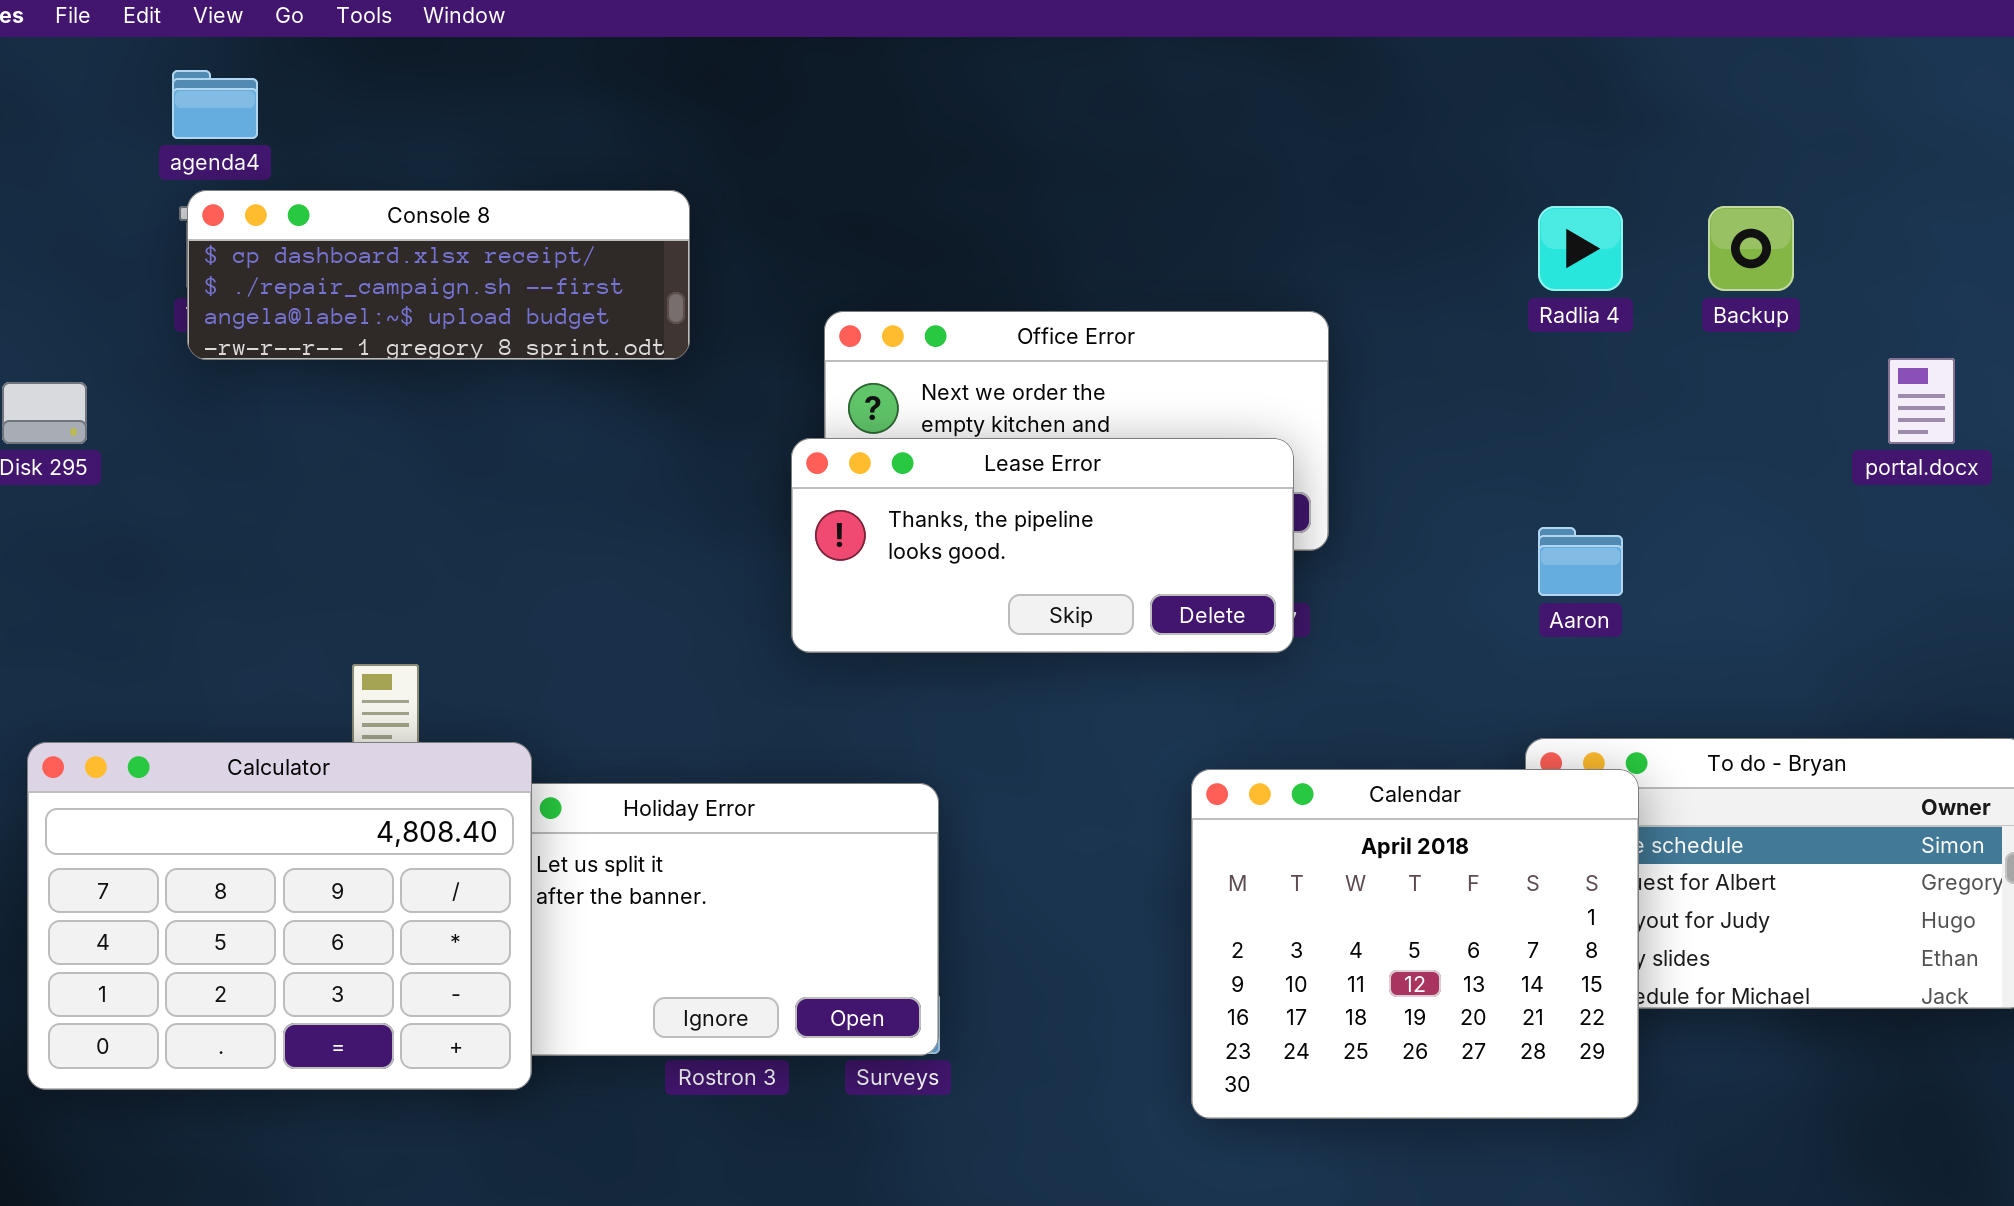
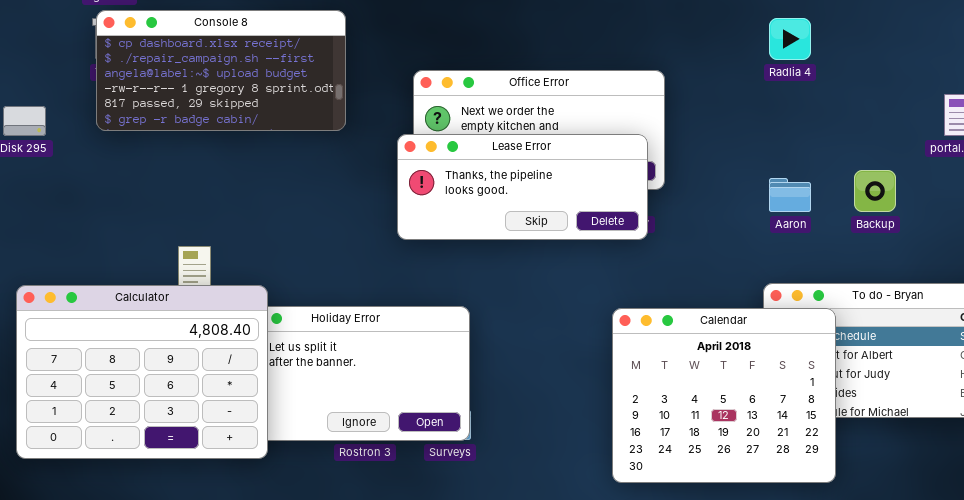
Console 8: [187,190,690,360] -> [96,10,346,131], resized
Backup: [1708,206,1794,291] -> [854,170,896,212], moved
Calendar: [1191,769,1639,1119] -> [612,308,836,483], moved

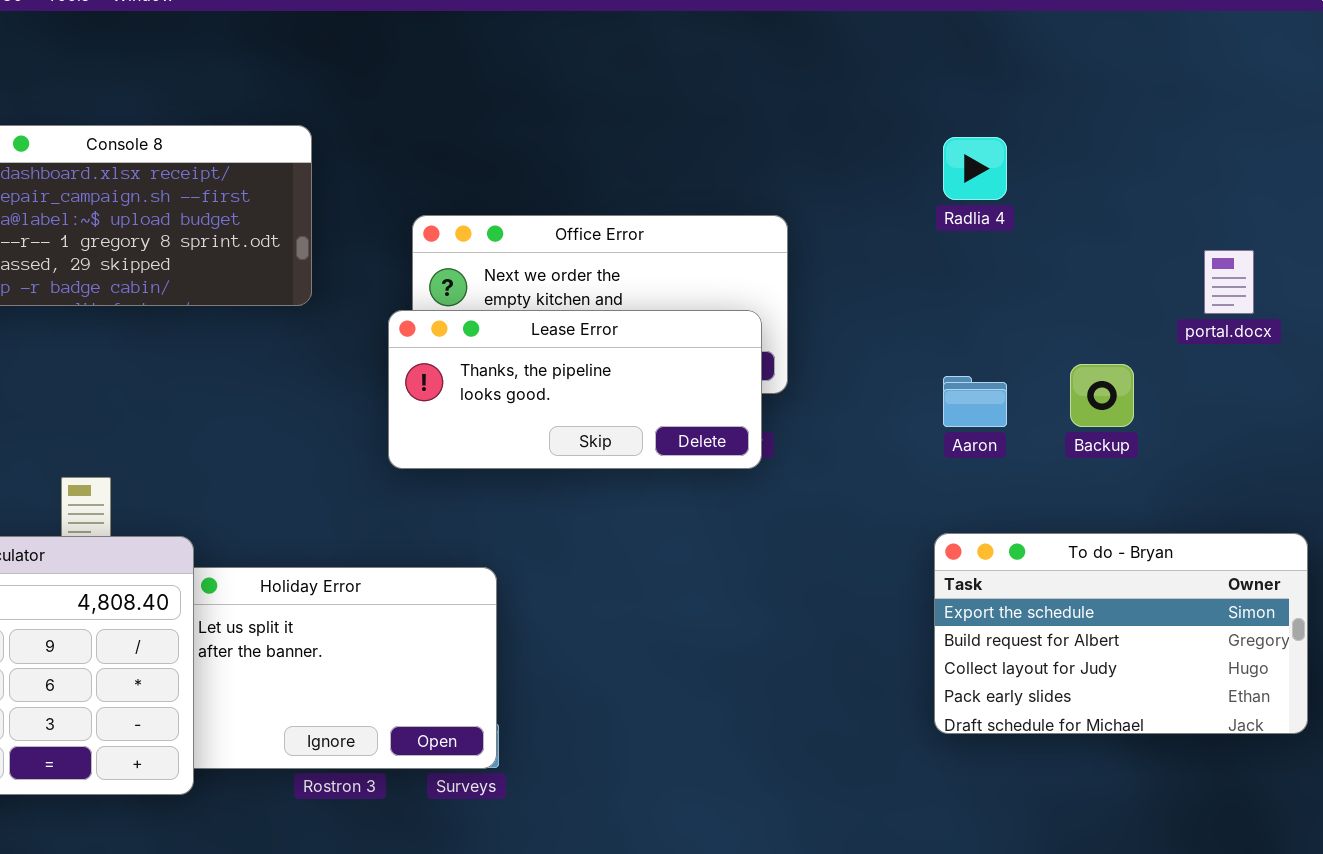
Calendar: [612,308,836,483] -> none, closed

